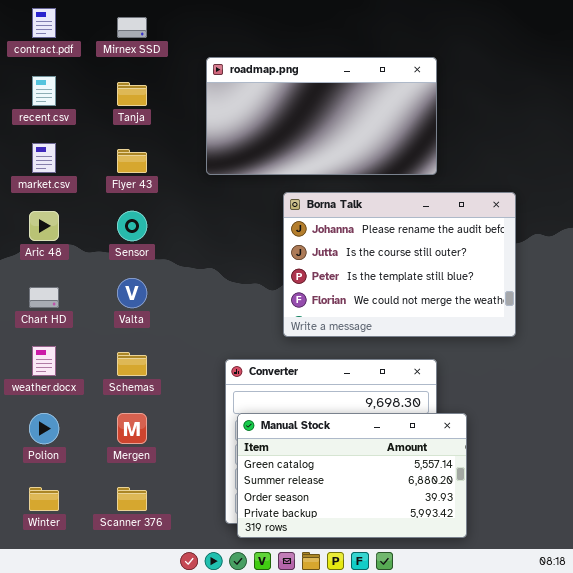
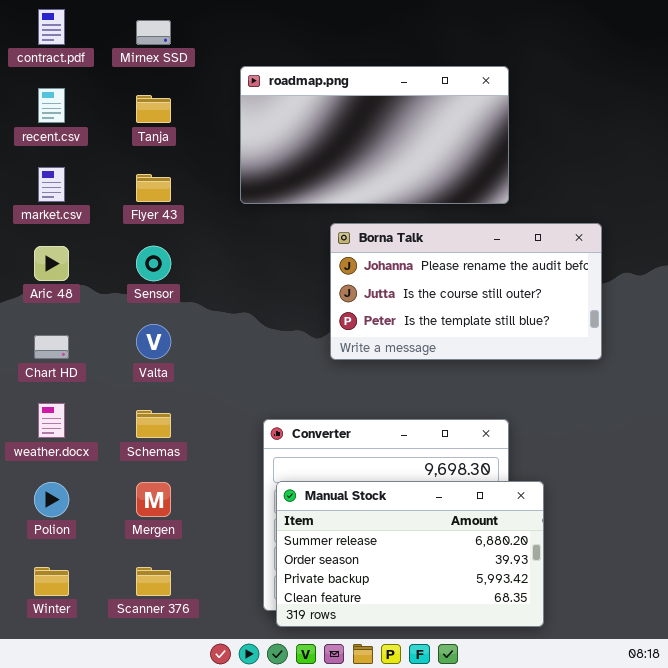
Borna Talk: [283,192,516,337] -> [330,223,602,360], resized
Manual Stock: [237,413,467,538] -> [276,481,544,627], scrolled down 1 row

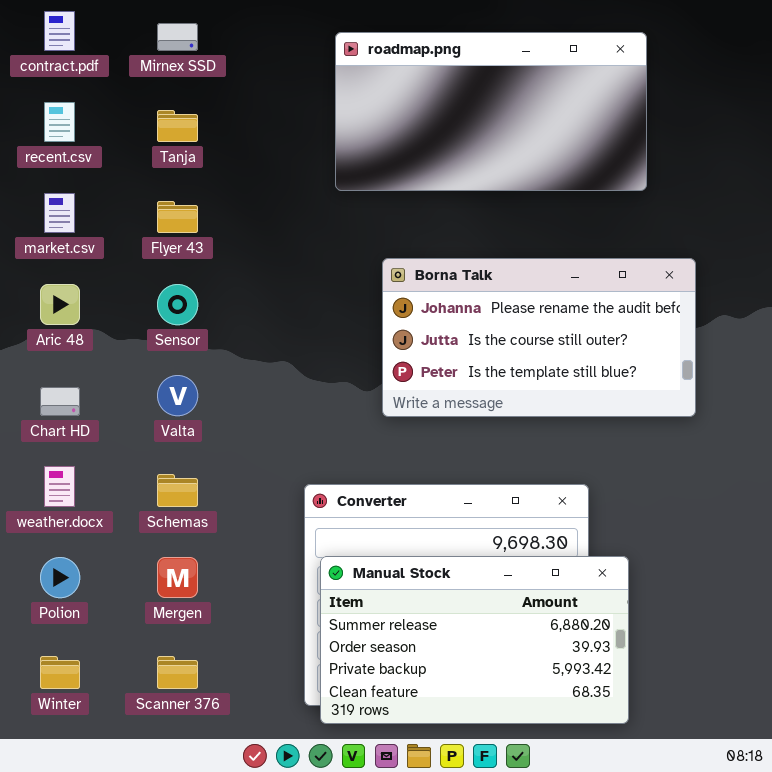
roadmap.png: [240,66,509,204] -> [335,32,647,191], moved

